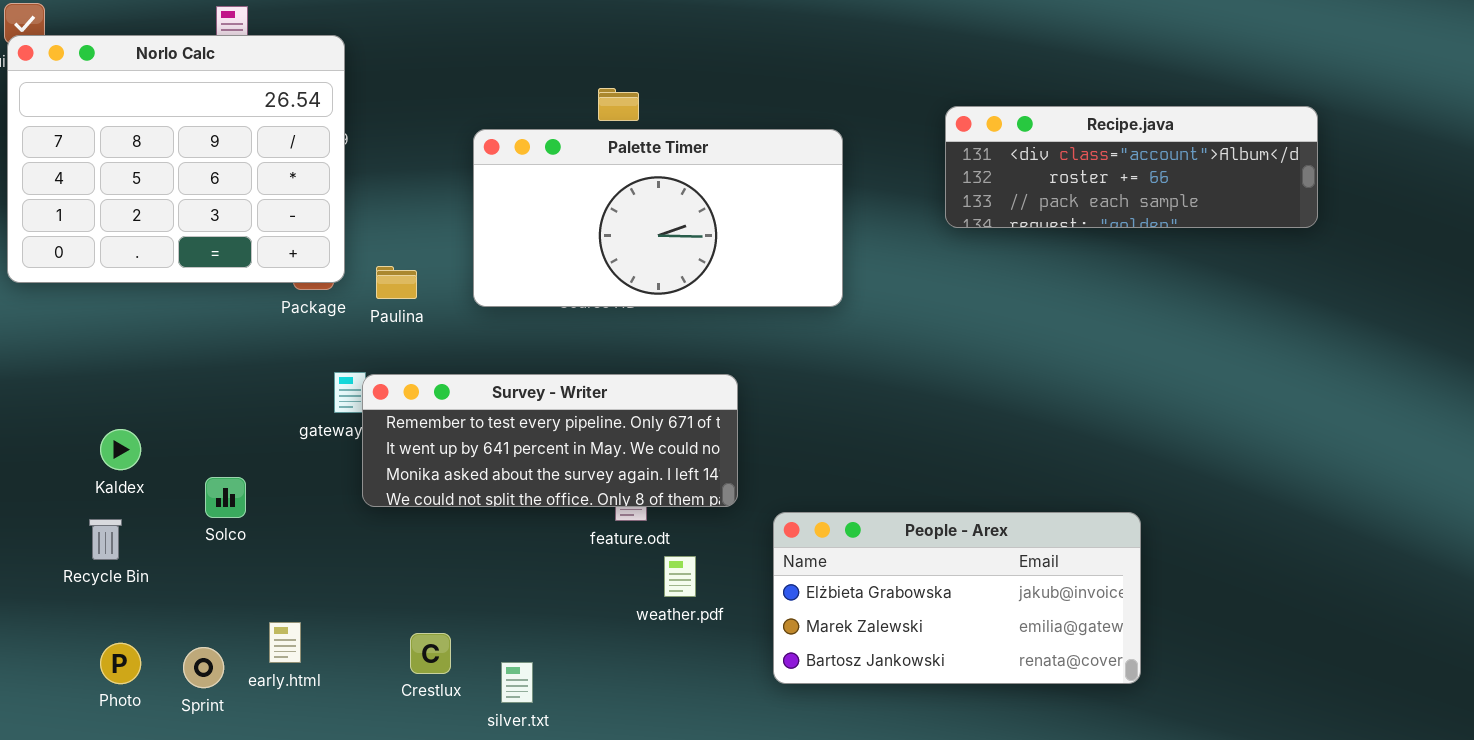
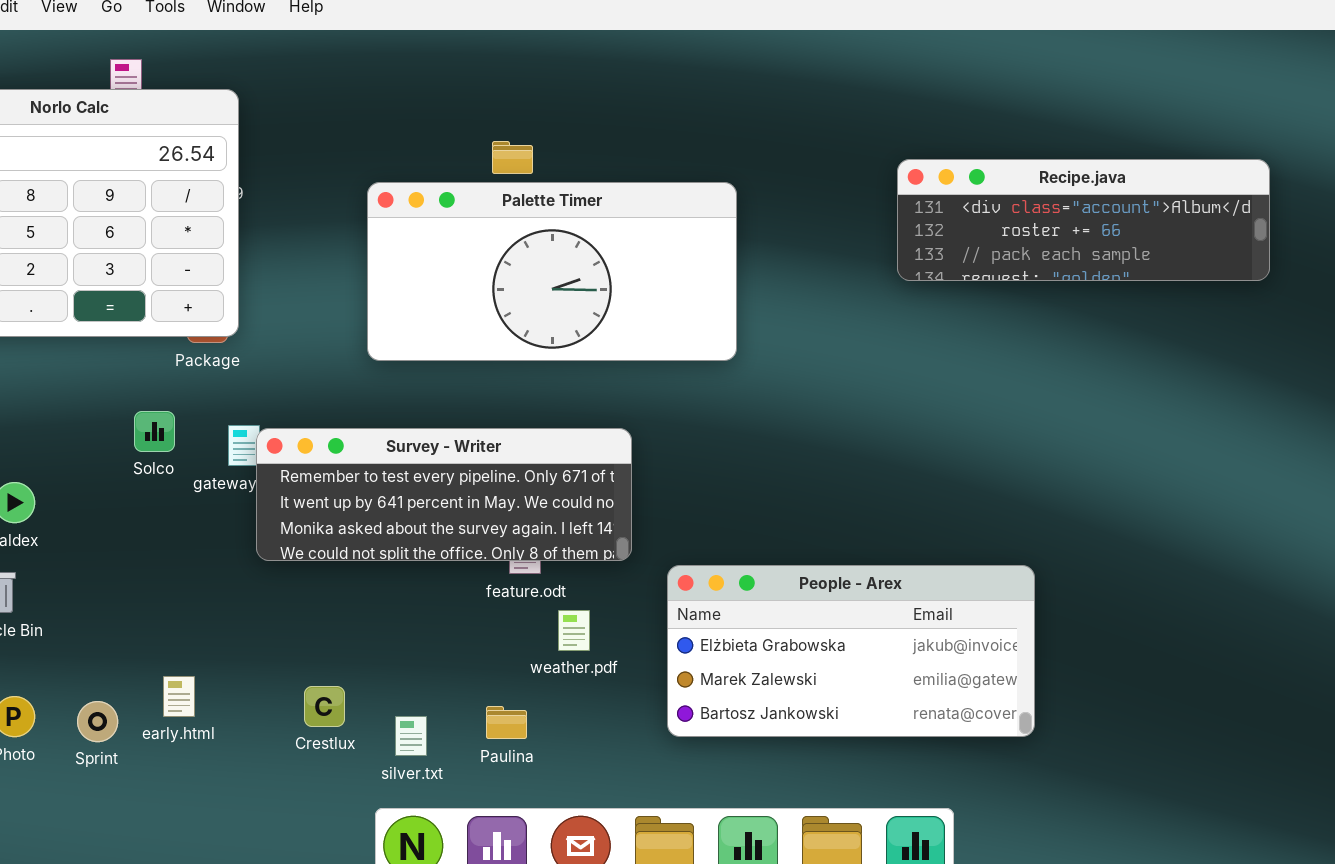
Recipe.java: [945,106,1318,228] -> [897,159,1270,281], moved
Paulina: [376,266,417,299] -> [486,706,527,739], moved
Solco: [205,477,246,518] -> [134,411,175,452], moved

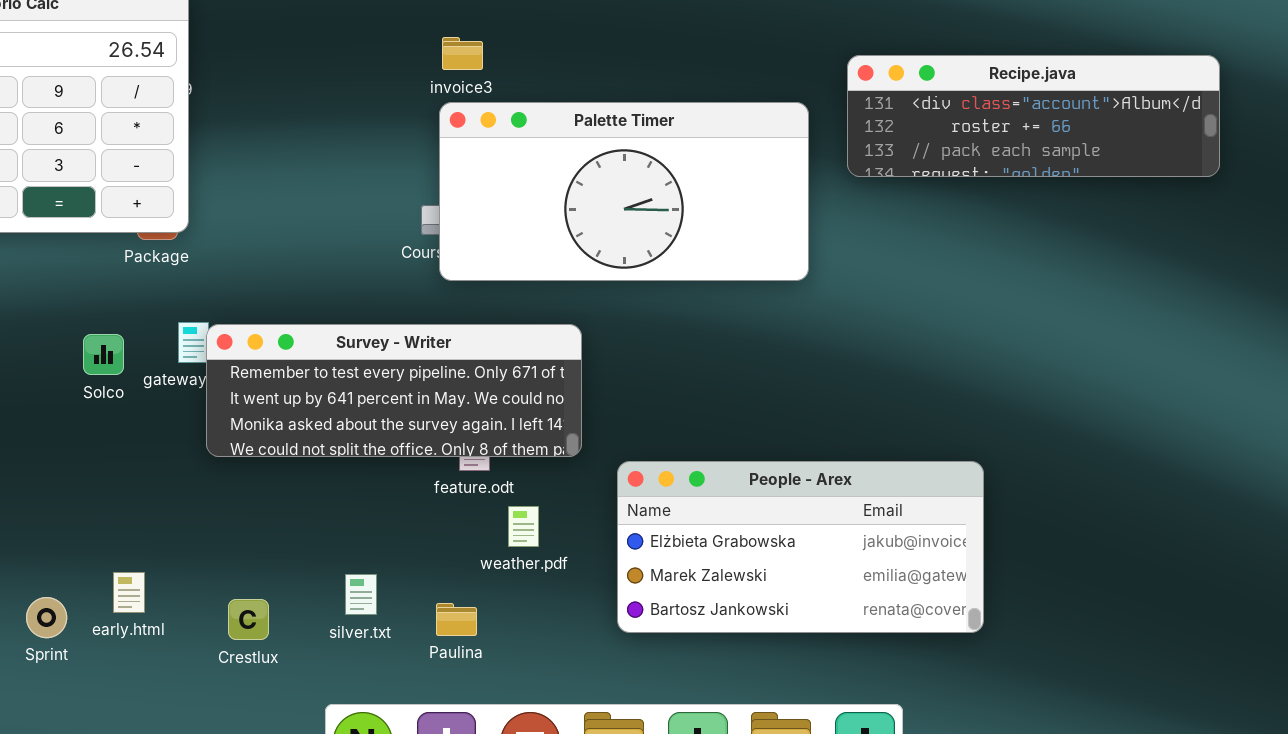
Palette Timer: [367,182,737,361] -> [439,102,809,281], moved
Solco: [134,411,175,452] -> [83,334,124,375], moved
Crestlux: [304,686,345,727] -> [228,599,269,640], moved
silver.txt: [395,716,427,756] -> [345,574,377,615], moved

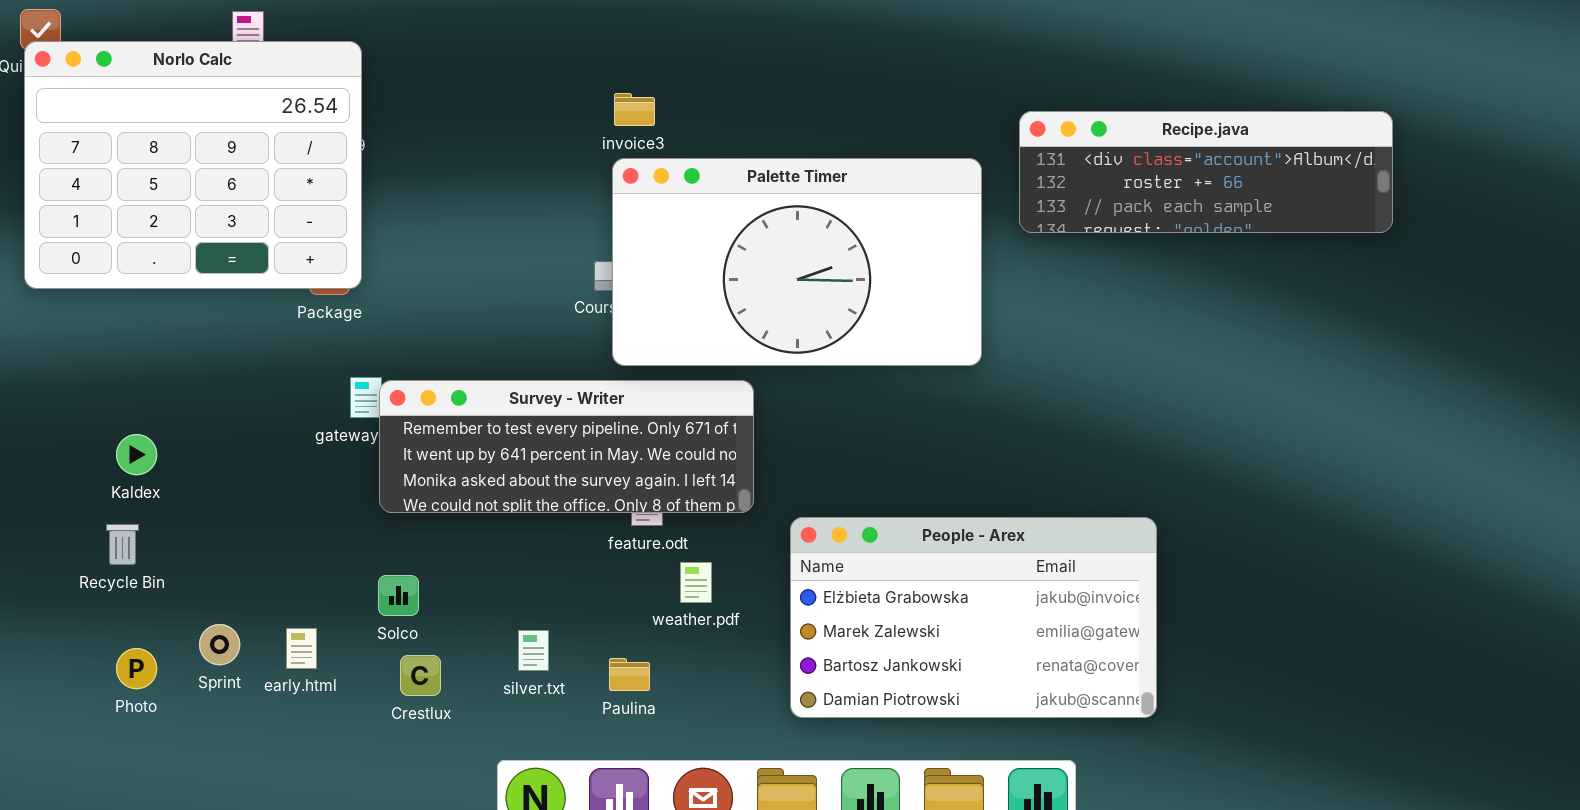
Palette Timer: [439,102,809,281] -> [612,158,982,366], resized
Solco: [83,334,124,375] -> [378,575,419,616], moved
People - Arex: [617,461,984,633] -> [790,517,1157,718], resized
Sprint: [26,597,67,638] -> [199,624,240,665], moved

